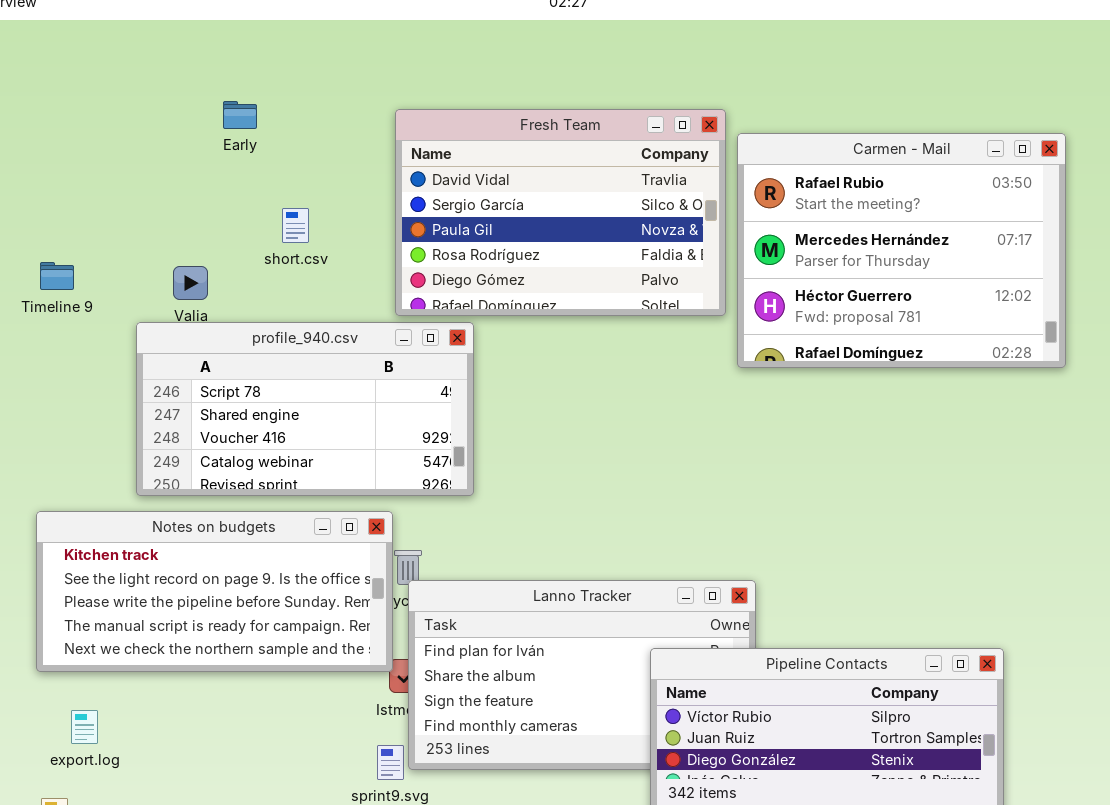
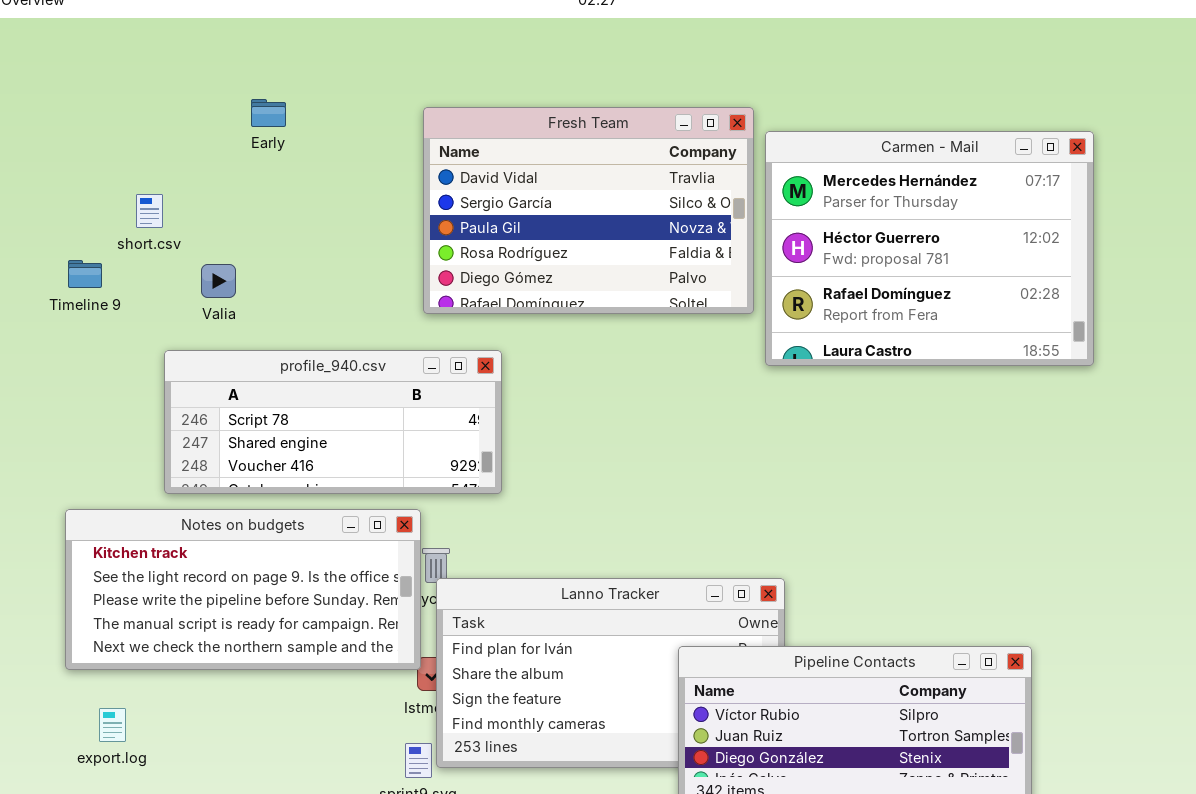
Carmen - Mail: [737,133,1066,368] -> [765,131,1094,366], scrolled down 1 row
short.csv: [282,208,309,243] -> [136,194,163,228], moved
profile_940.csv: [136,322,474,496] -> [164,350,502,494], resized

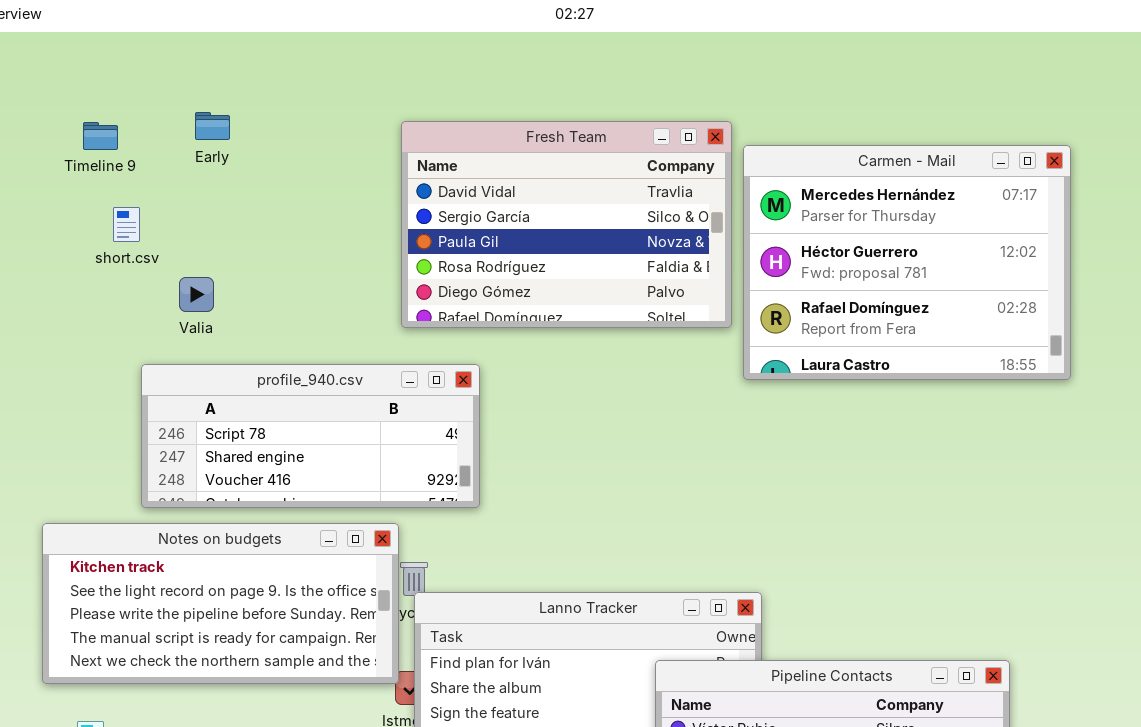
Early: [251,99,286,127] -> [195,112,230,140], moved
Timeline 9: [68,260,102,288] -> [83,122,118,150], moved

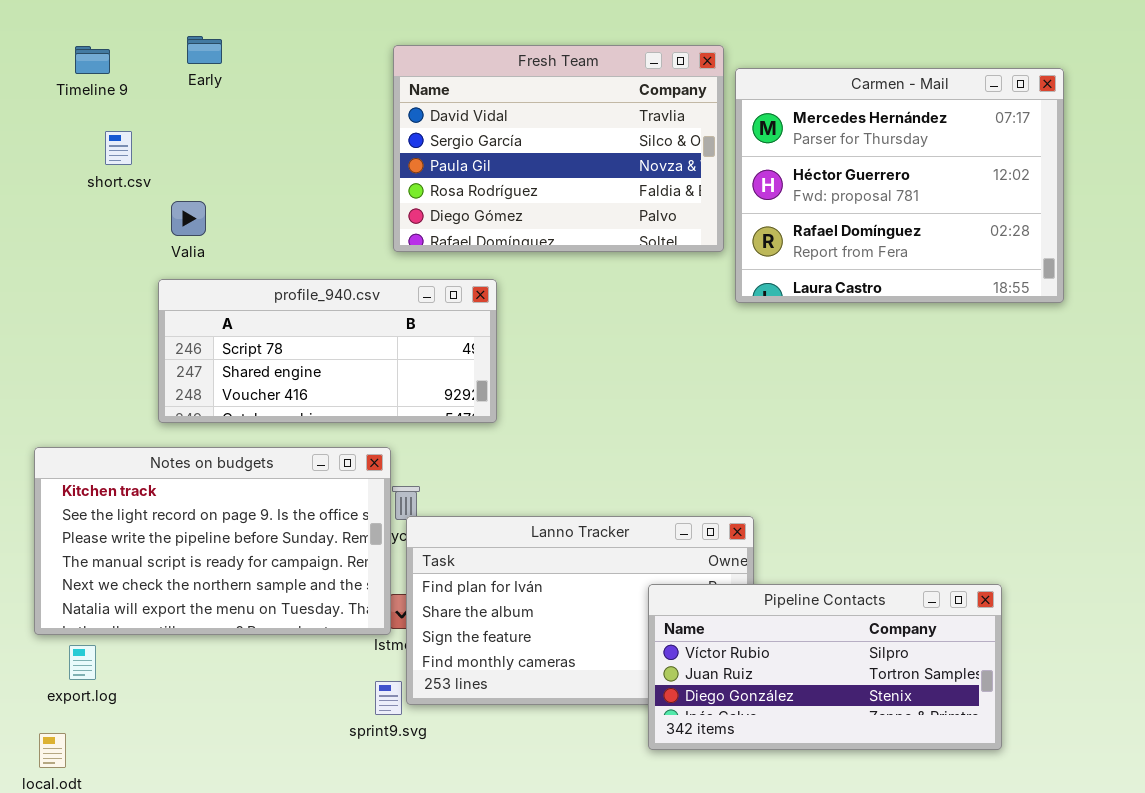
profile_940.csv: [141,364,480,508] -> [158,279,497,423], moved
Notes on budgets: [42,523,399,684] -> [34,447,391,635], resized

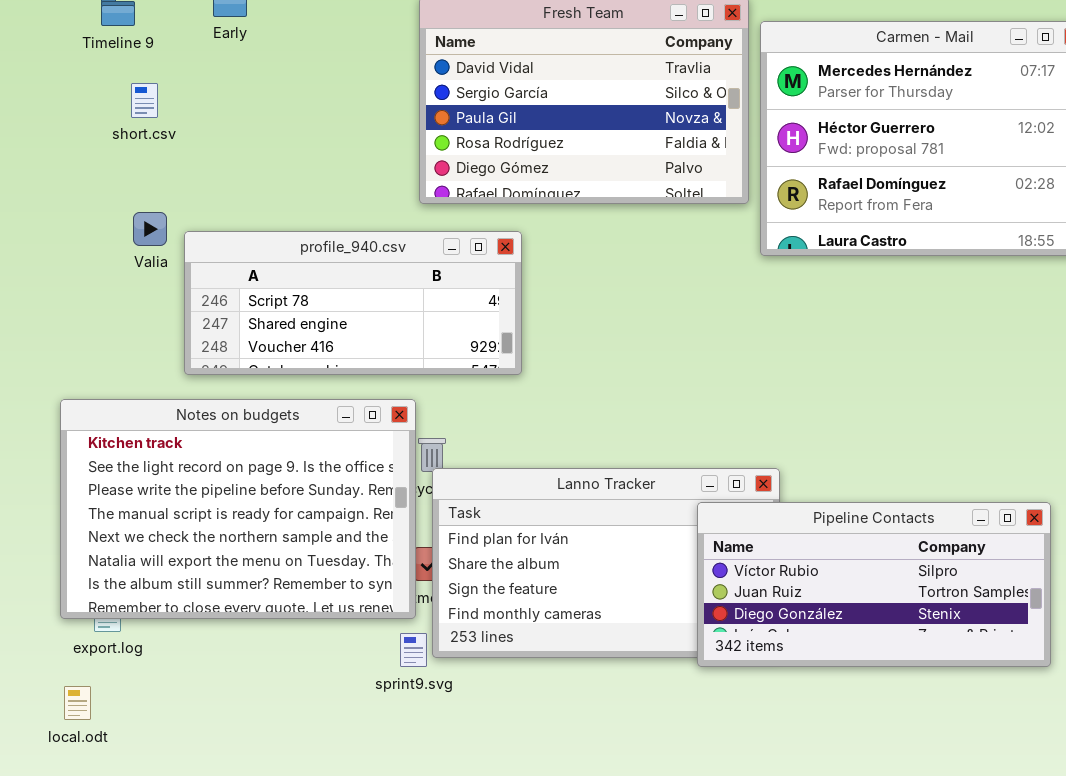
Valia: [171,201,206,236] -> [133,212,167,246], moved
Notes on budgets: [34,447,391,635] -> [60,399,416,619], resized
Pipeline Contacts: [648,584,1002,750] -> [697,502,1051,667], moved

